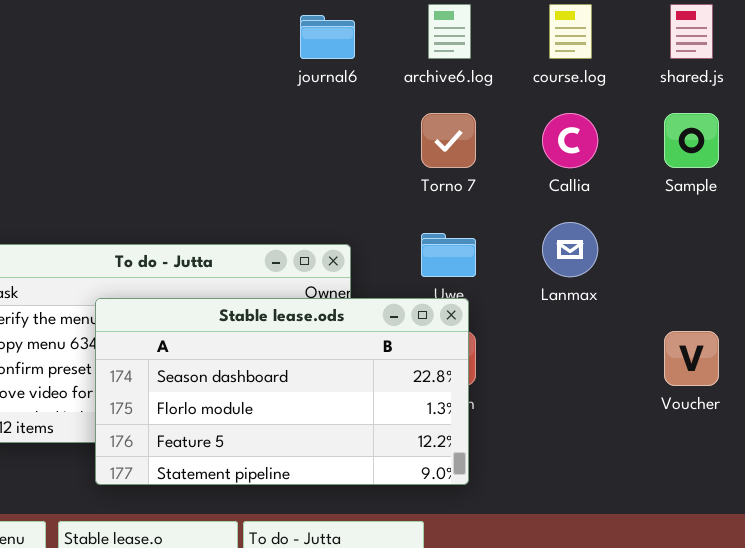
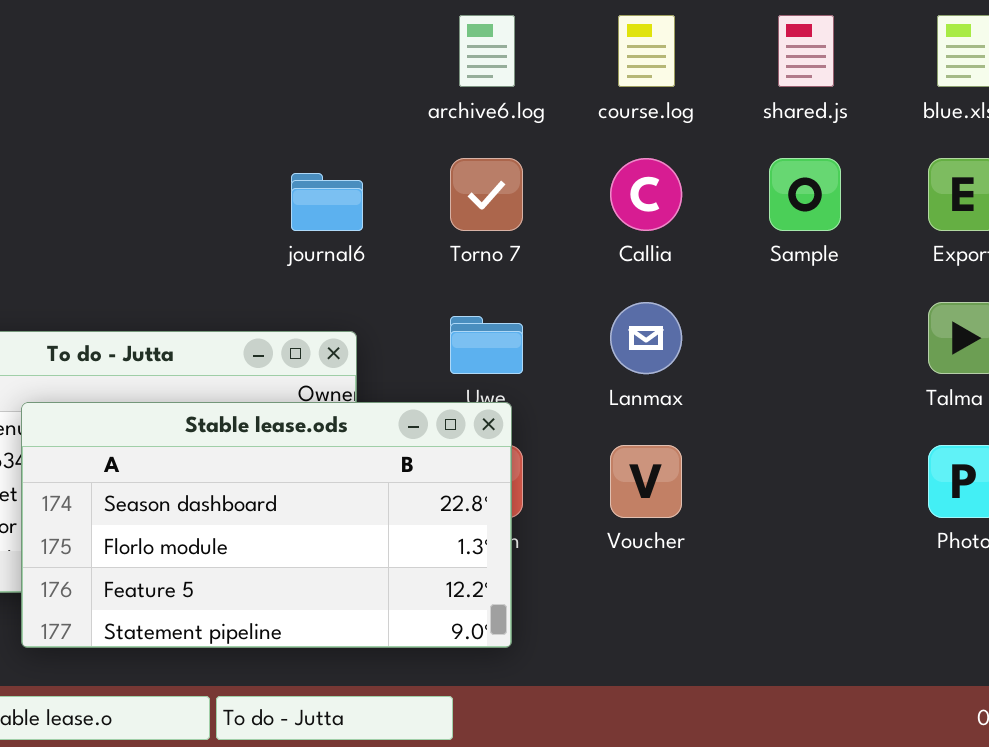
journal6: [300,15,355,59] -> [291,173,363,231], moved
Voucher: [664,331,719,386] -> [610,445,682,518], moved

